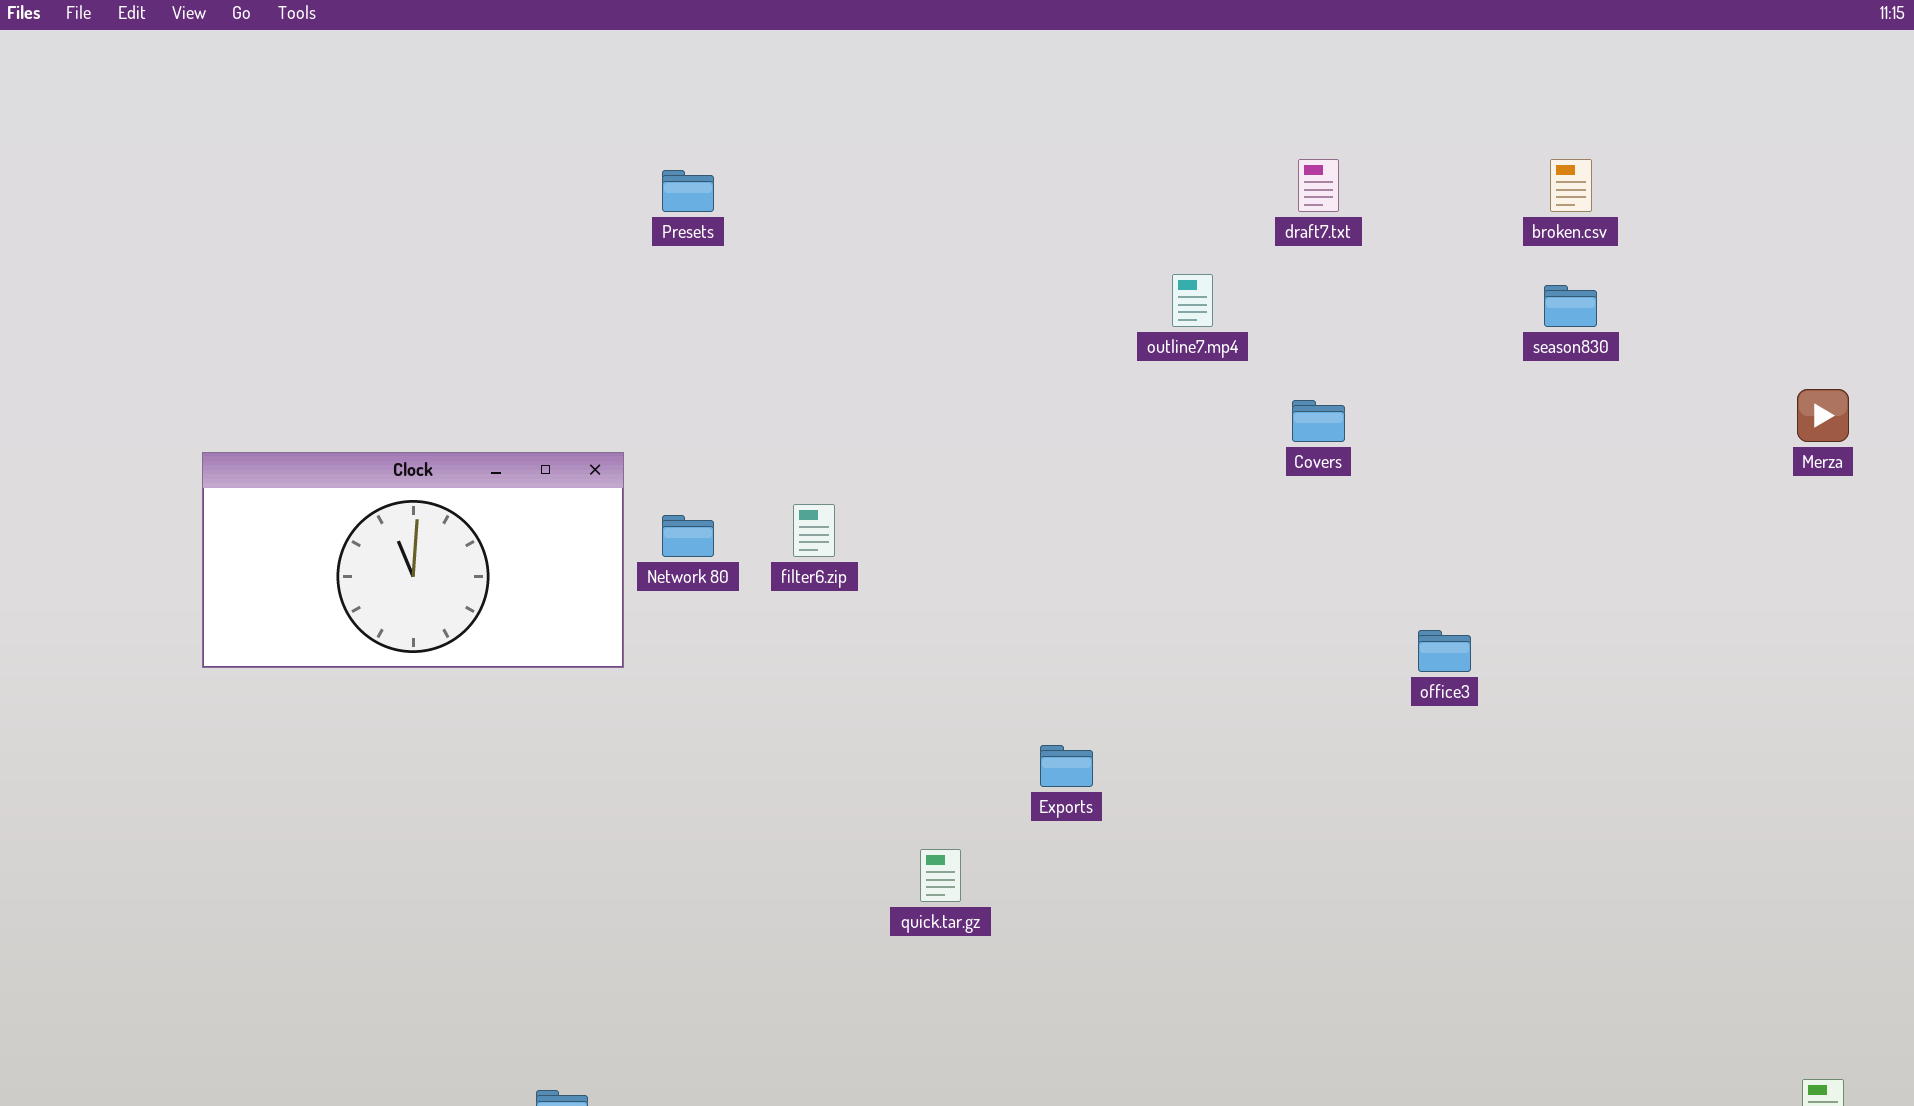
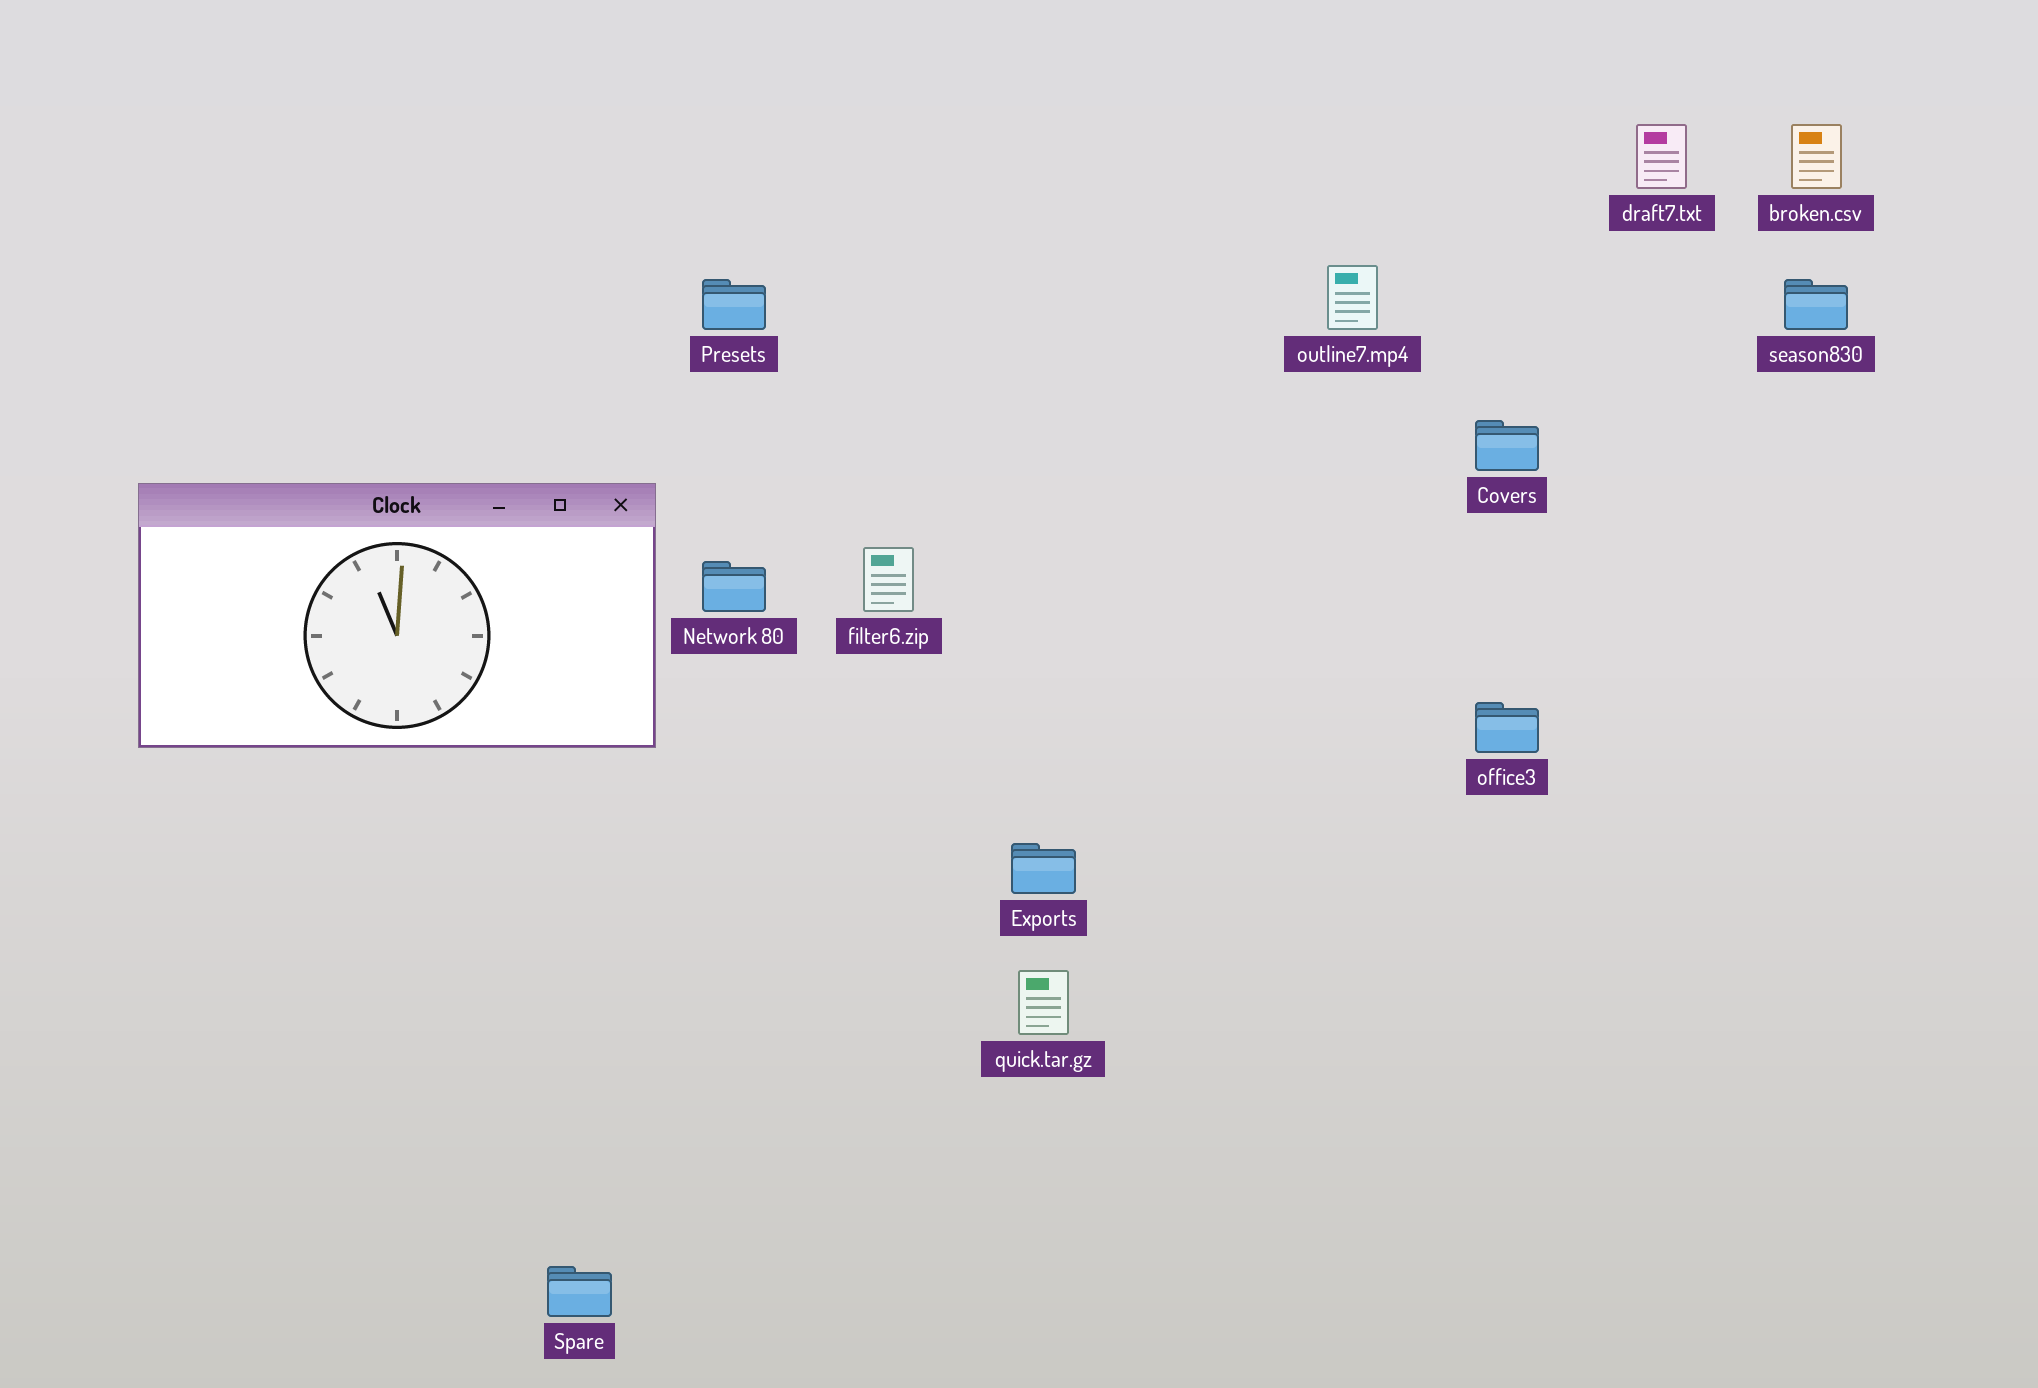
draft7.txt: [1298,159,1339,212] -> [1636,124,1687,189], moved
Presets: [662,170,714,212] -> [702,279,766,330], moved
office3: [1418,630,1471,672] -> [1475,702,1539,753], moved
Exports: [1040,745,1093,787] -> [1011,843,1076,894], moved

